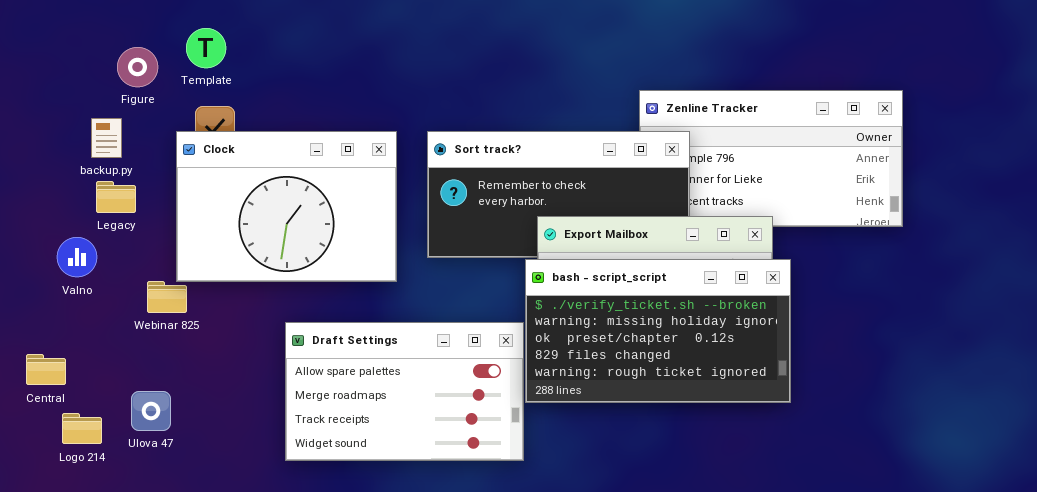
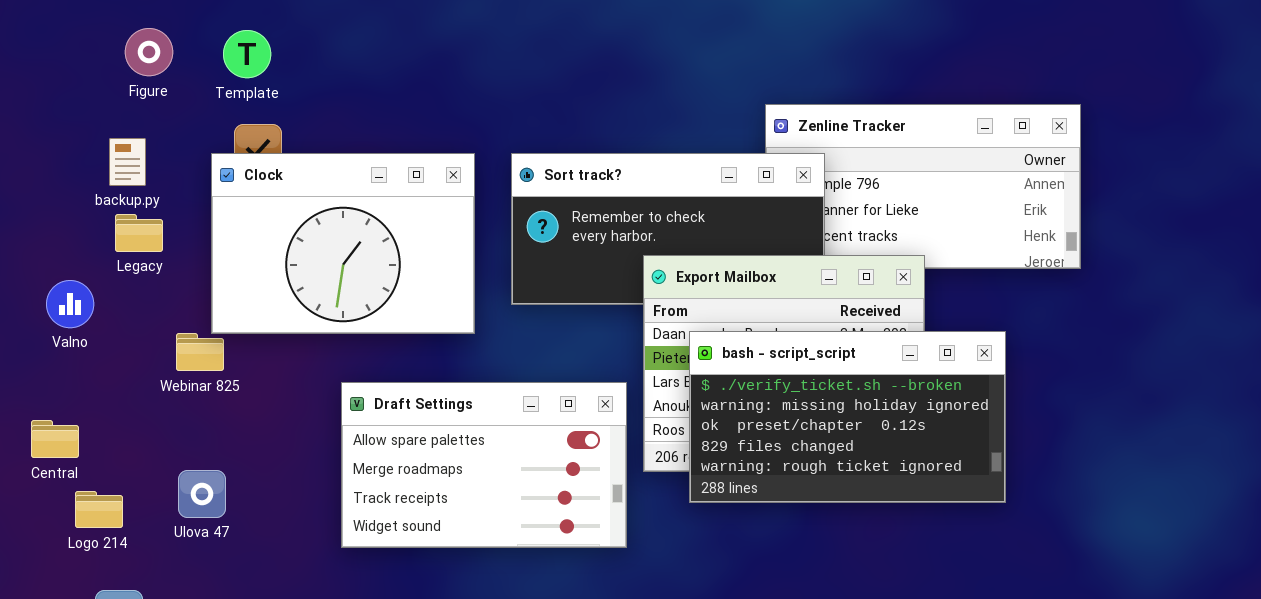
Figure: [117,47,158,87] -> [125,28,173,76], moved
Valno: [57,237,97,277] -> [46,280,94,328], moved
bash - script_script: [525,259,791,403] -> [689,331,1006,503], moved
Ulova 47: [131,391,171,431] -> [178,470,226,518], moved

